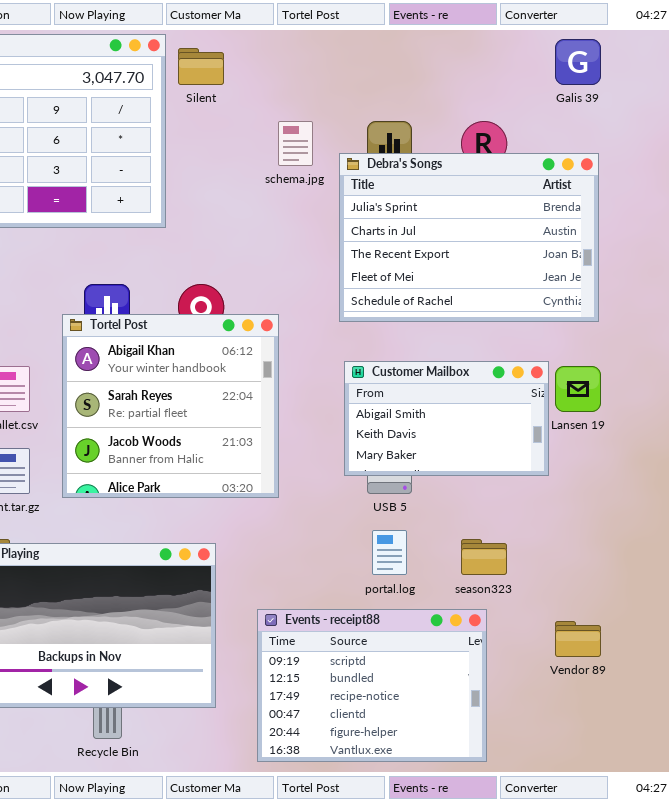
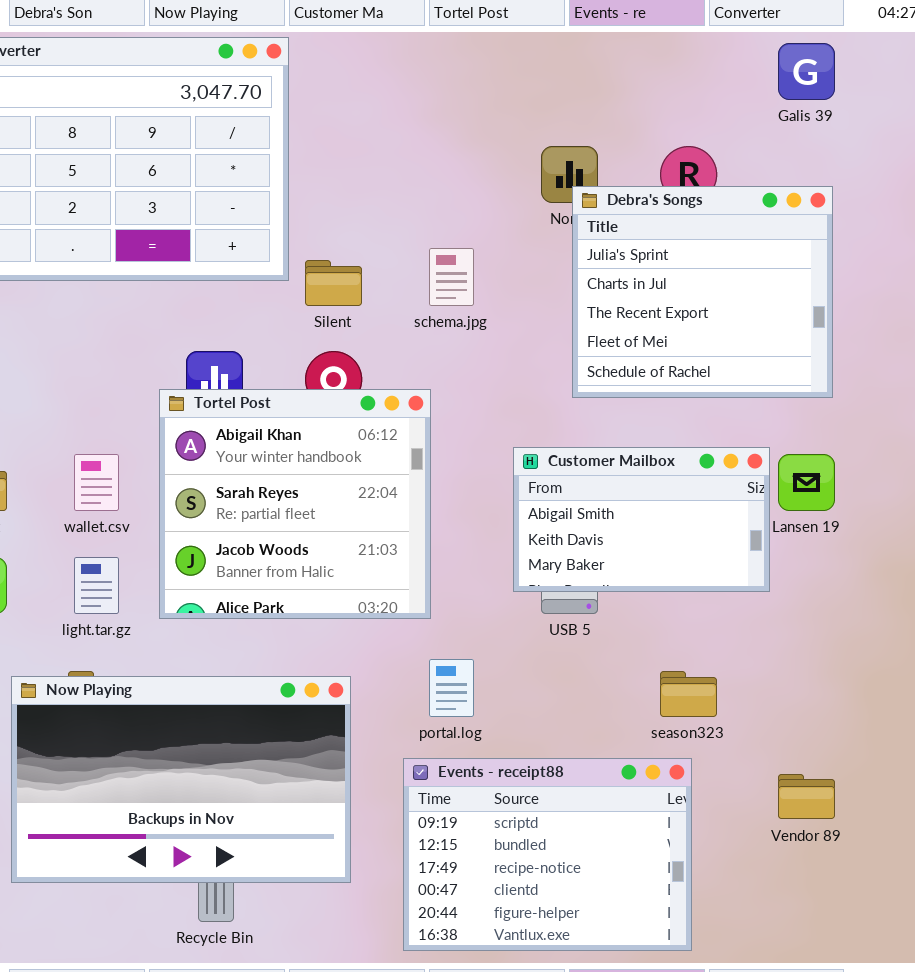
Silent: [178,48,224,85] -> [305,260,362,306], moved
schema.jpg: [278,121,313,166] -> [429,248,474,306], moved
Debra's Songs: [339,153,599,322] -> [572,186,833,398], resized
portal.log: [372,530,407,575] -> [429,659,474,717], moved

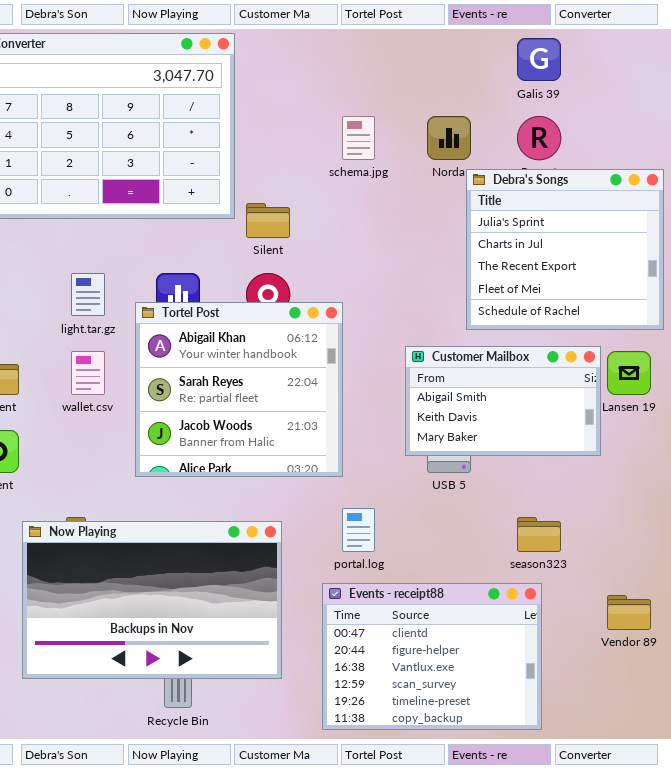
Galis 39: [778,43,835,100] -> [517,38,561,81], moved
Debra's Songs: [572,186,833,398] -> [466,169,664,330], moved
schema.jpg: [429,248,474,306] -> [342,116,375,160], moved
light.tar.gz: [74,557,119,614] -> [71,273,105,316], moved
Events - receipt88: [403,758,692,951] -> [322,583,542,730], scrolled down 3 rows

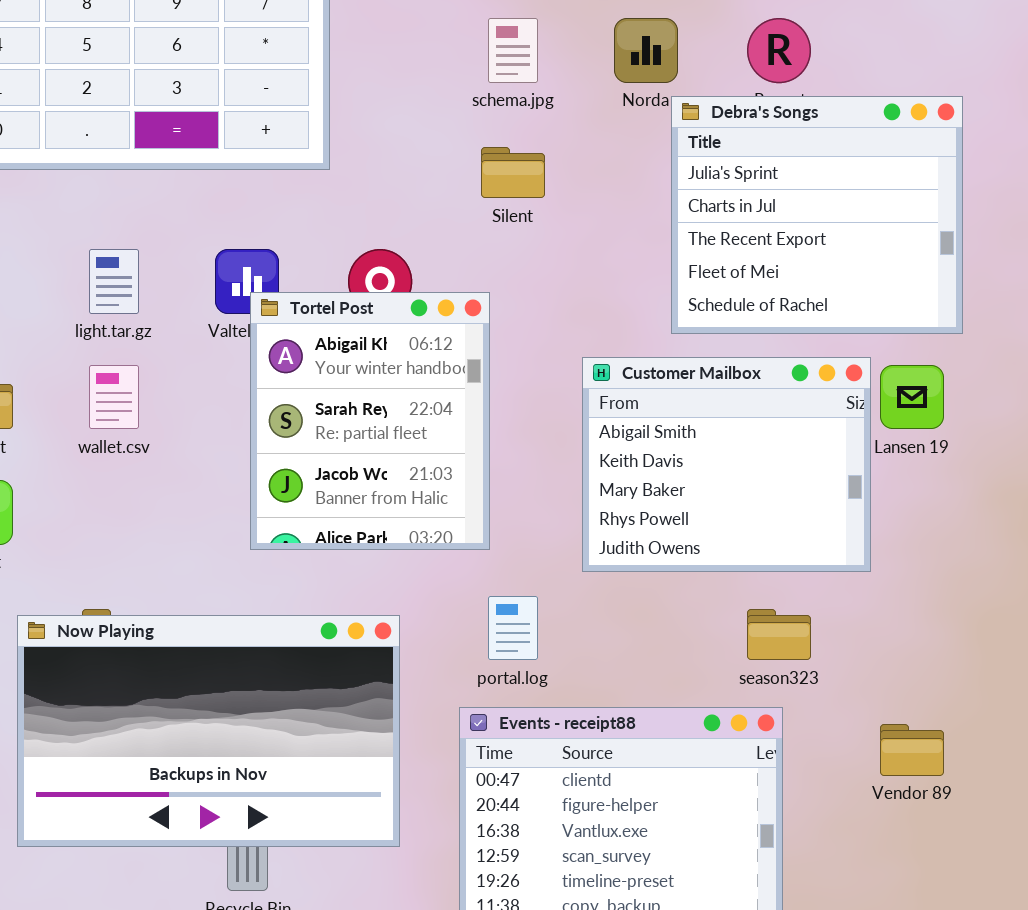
Silent: [246,203,290,238] -> [481,147,545,198], moved
Tortel Post: [135,302,343,477] -> [250,292,490,550], resized
Customer Mailbox: [405,346,601,456] -> [582,357,871,572], resized

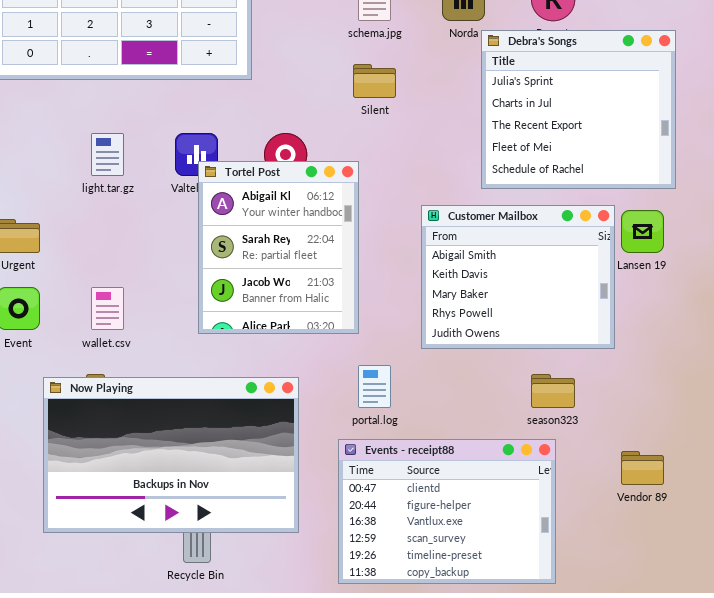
wallet.csv: [89,365,139,429] -> [91,287,124,330], moved

